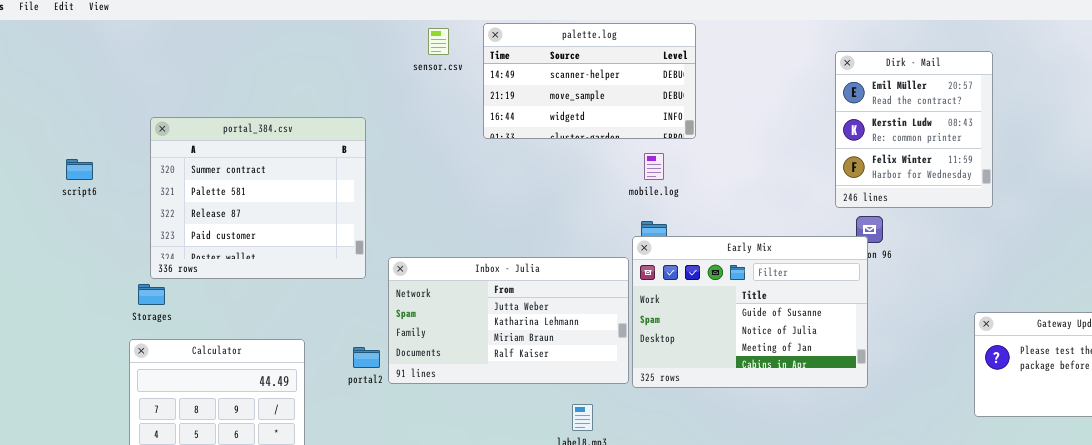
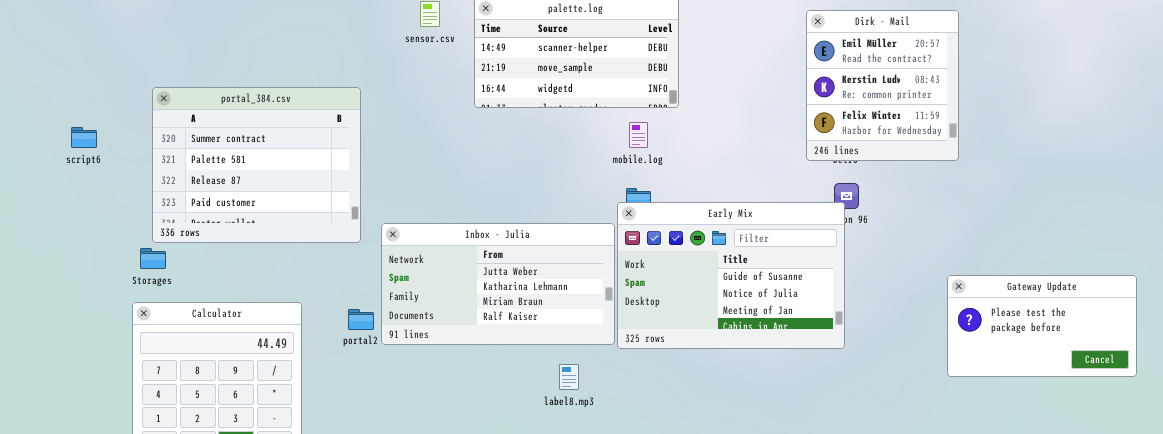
Dirk - Mail: [835,51,993,208] -> [806,10,959,161], moved

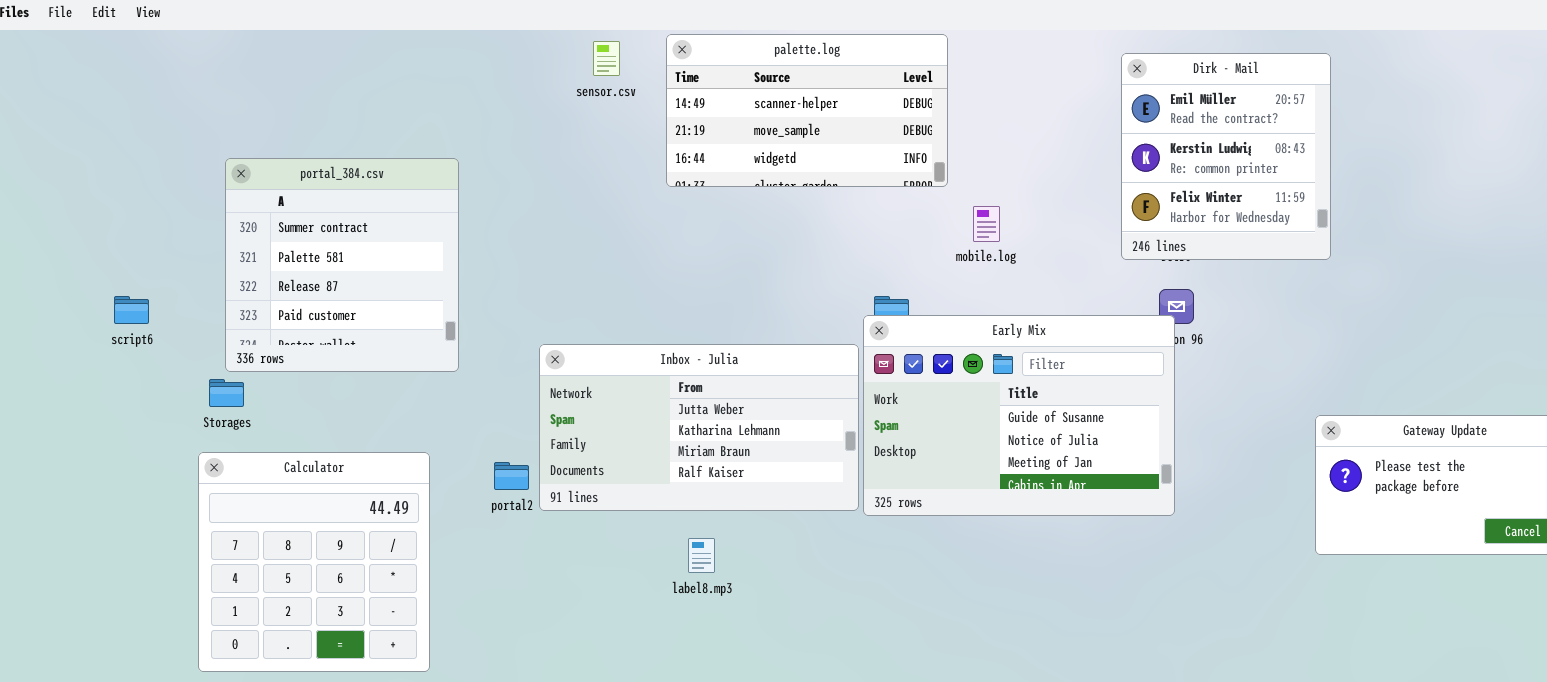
portal_384.csv: [152,87,361,243] -> [225,158,459,372], resized
mobile.log: [629,122,648,148] -> [973,206,1000,242], moved
script6: [71,127,97,148] -> [114,296,149,324], moved
label8.mp3: [559,364,579,390] -> [688,538,715,573], moved

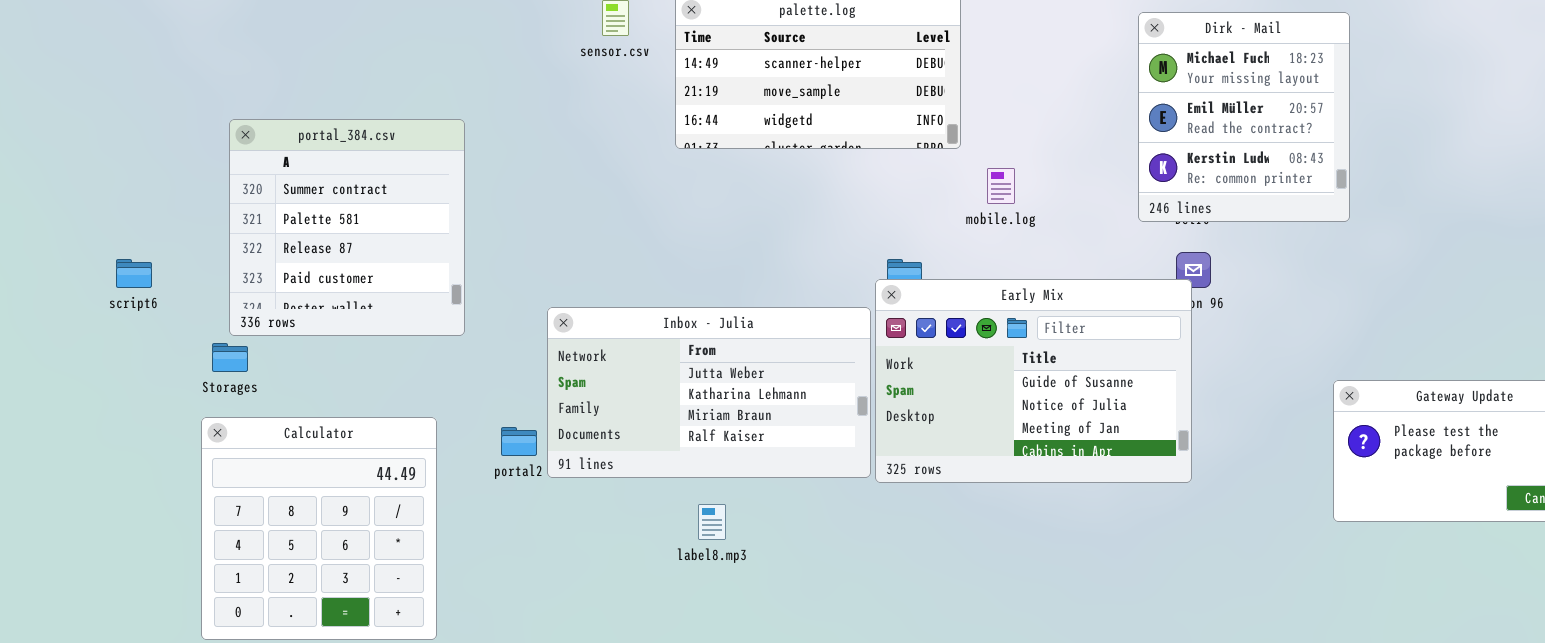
Dirk - Mail: [1121,53,1331,260] -> [1138,12,1350,222], scrolled up 1 row

